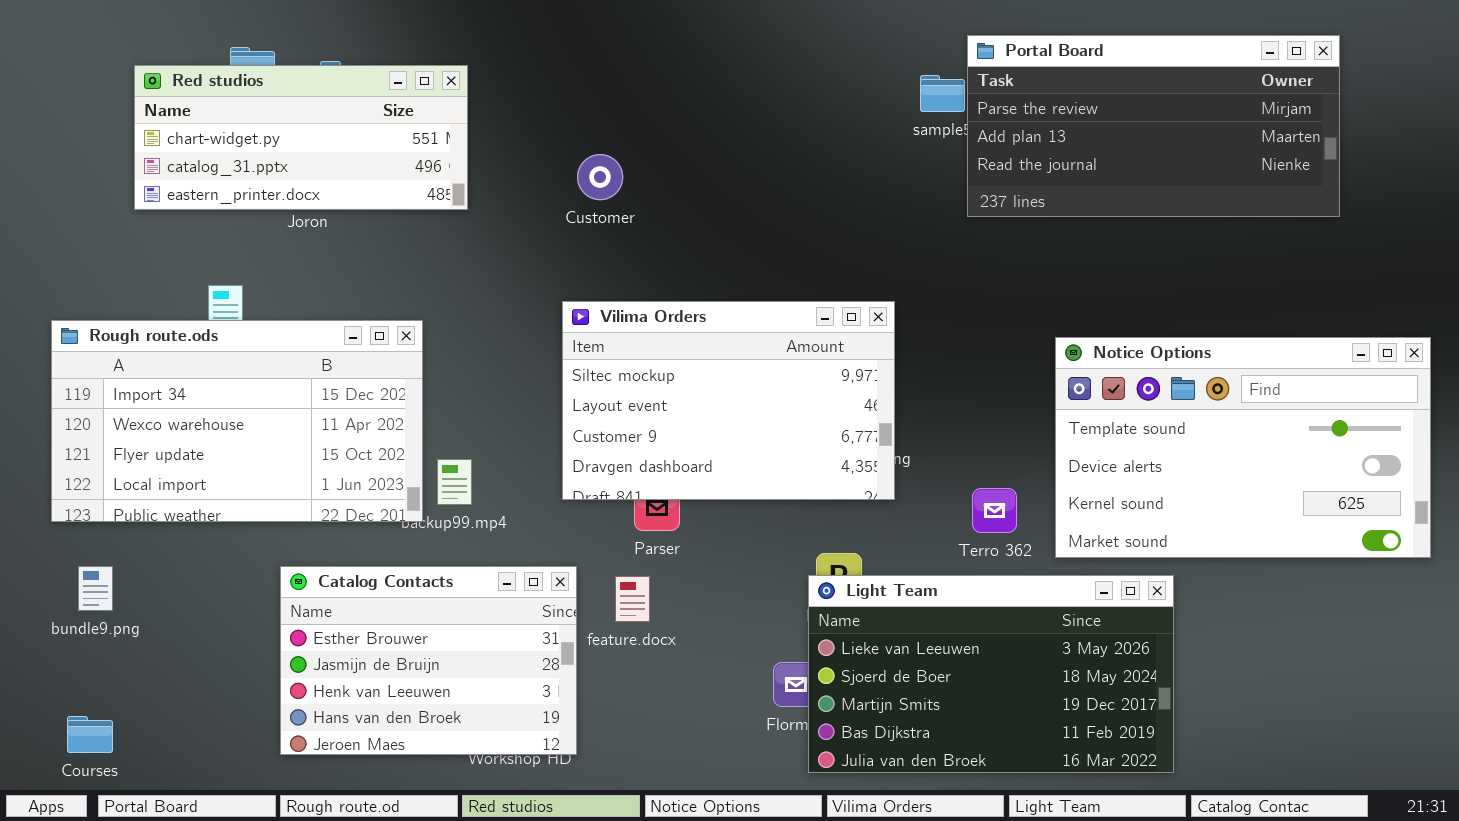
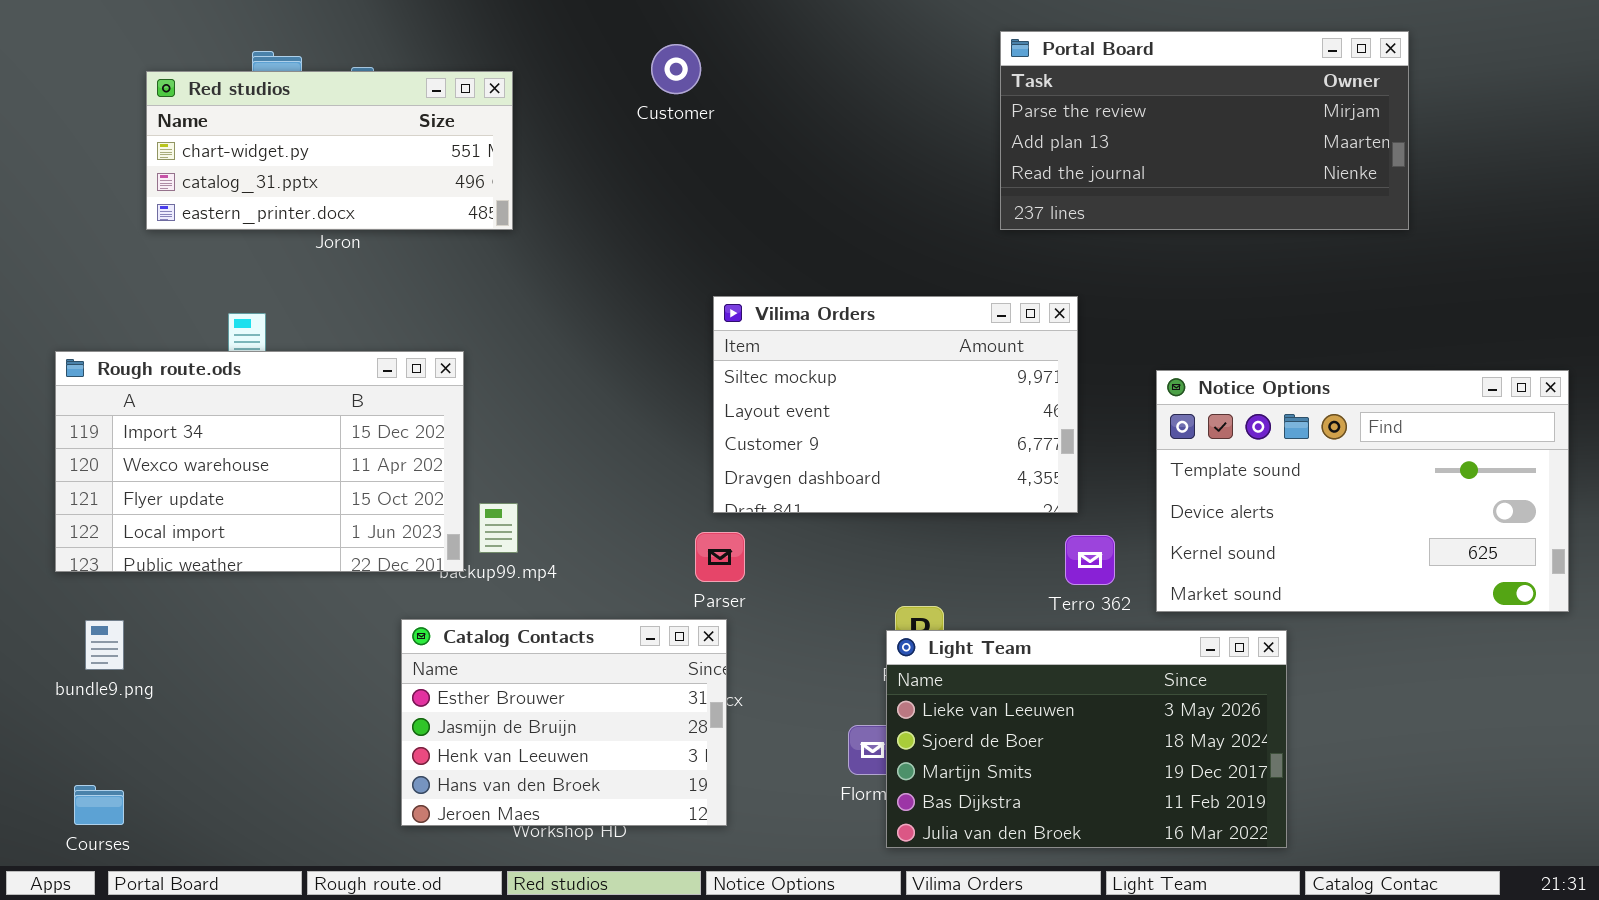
Portal Board: [967,35,1340,217] -> [1000,31,1409,230], moved
Customer: [577,154,623,200] -> [651,44,701,94], moved
Vilima Orders: [562,301,895,500] -> [713,296,1078,513], moved
Catalog Contacts: [280,566,577,755] -> [401,619,727,826], moved

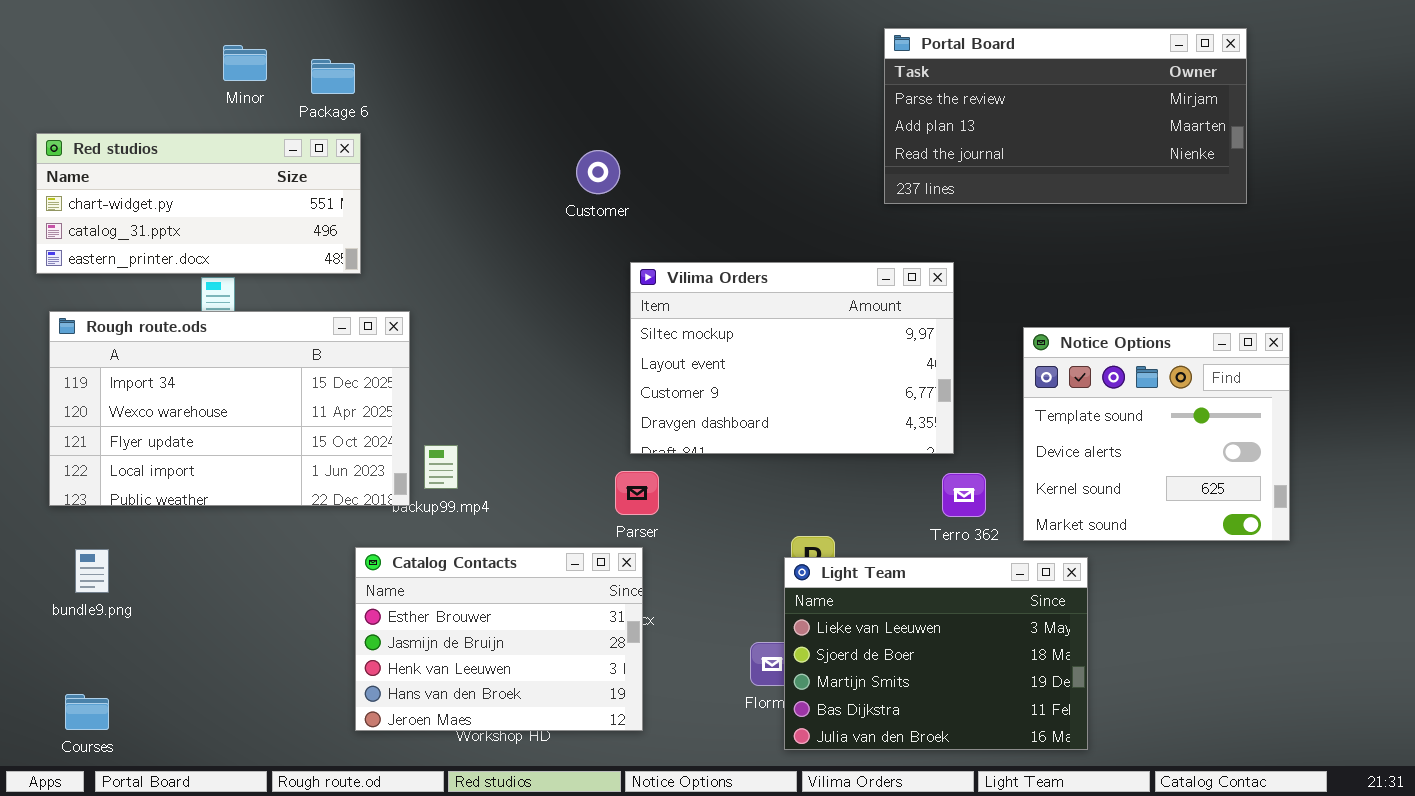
Customer: [651,44,701,94] -> [576,150,620,194], moved
Red studios: [146,71,513,230] -> [36,133,361,274], moved
Notice Options: [1156,370,1569,612] -> [1023,327,1290,541], resized
Light Team: [886,630,1287,848] -> [784,557,1088,750], resized

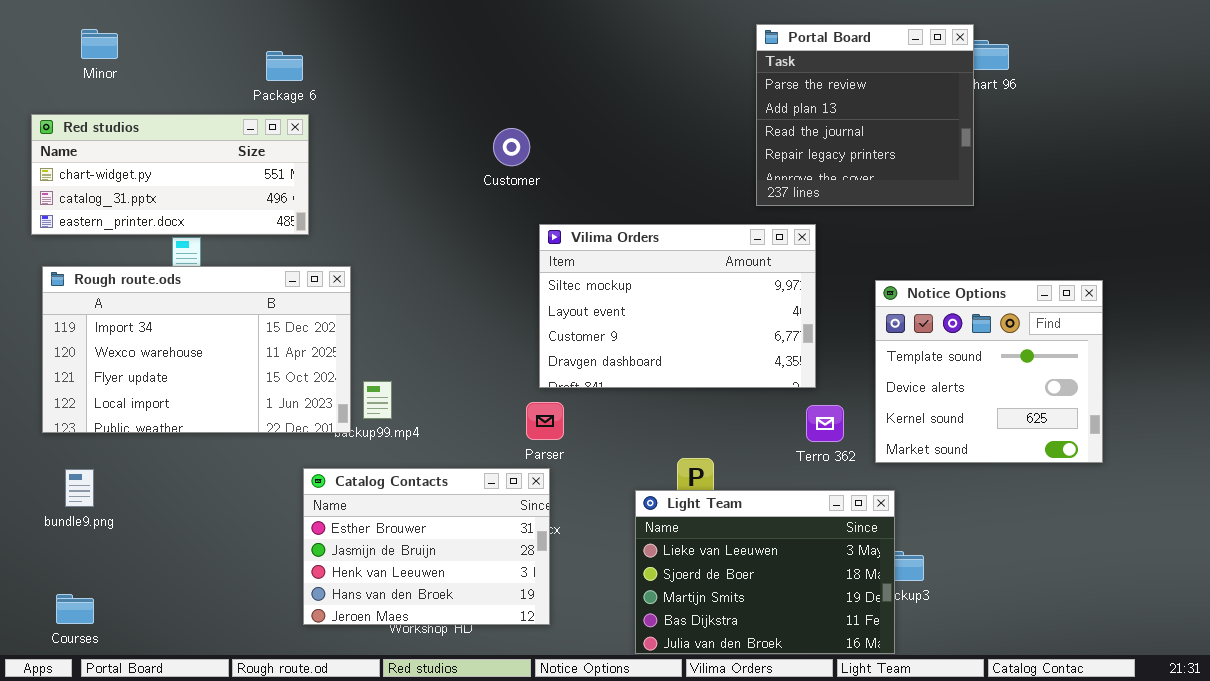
Portal Board: [884,28,1247,204] -> [756,24,974,206], resized
Minor: [223,45,267,81] -> [81,29,118,59], moved
Light Team: [784,557,1088,750] -> [635,490,895,654], moved

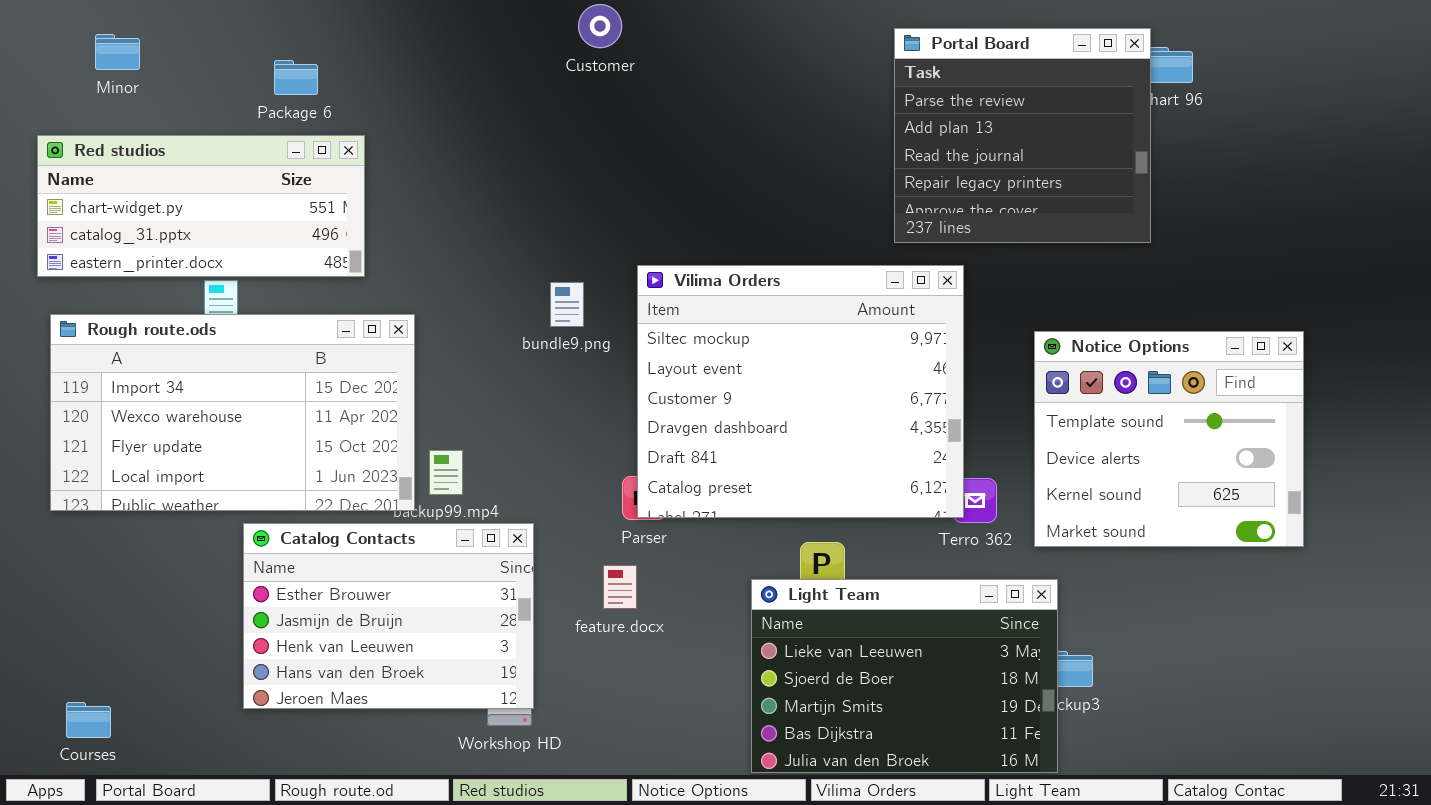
Package 6: [266,51,303,81] -> [274,60,318,95], moved
Customer: [493,128,530,166] -> [578,4,622,48], moved
Vilima Orders: [539,224,816,388] -> [637,265,964,518], resized
Catalog Contacts: [303,468,550,625] -> [243,523,534,709], moved
bundle9.png: [65,469,94,507] -> [550,282,584,327], moved

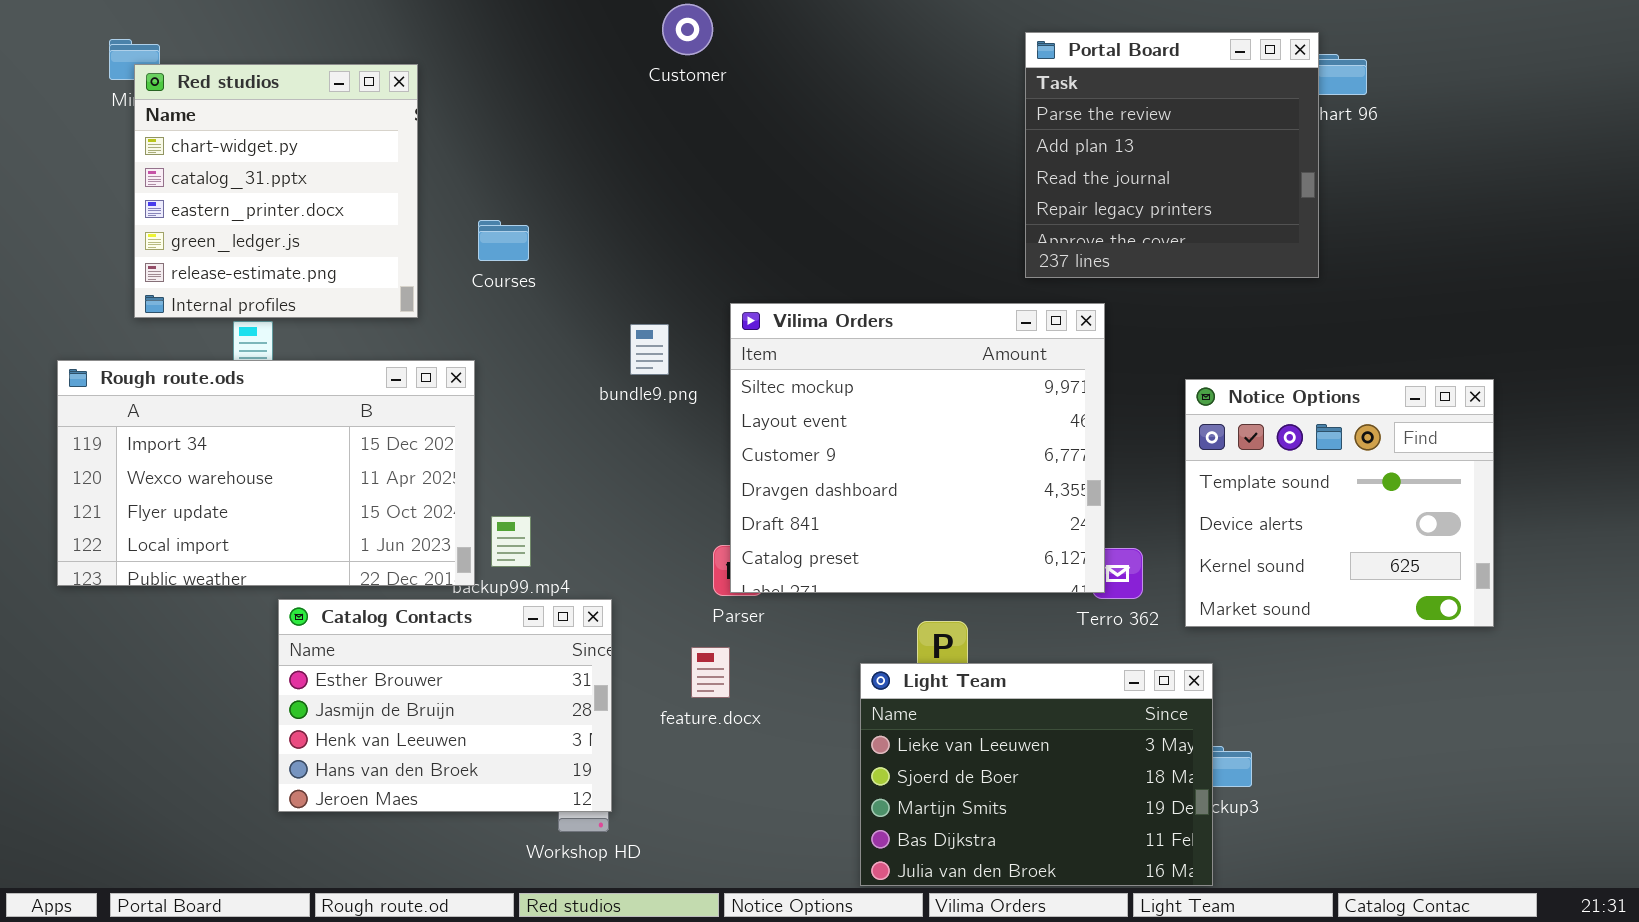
Red studios: [37,135,365,277] -> [134,64,418,318], resized
Courses: [66,702,111,738] -> [478,220,529,261], moved

